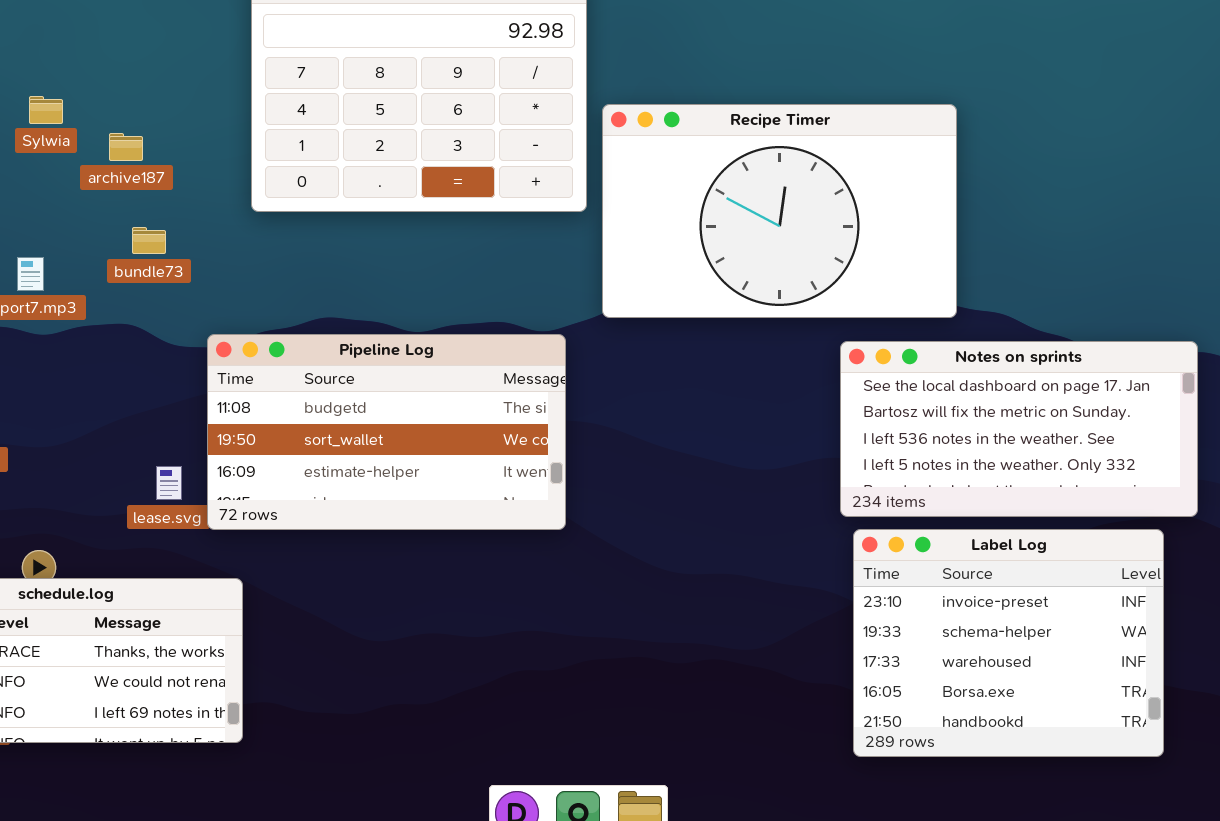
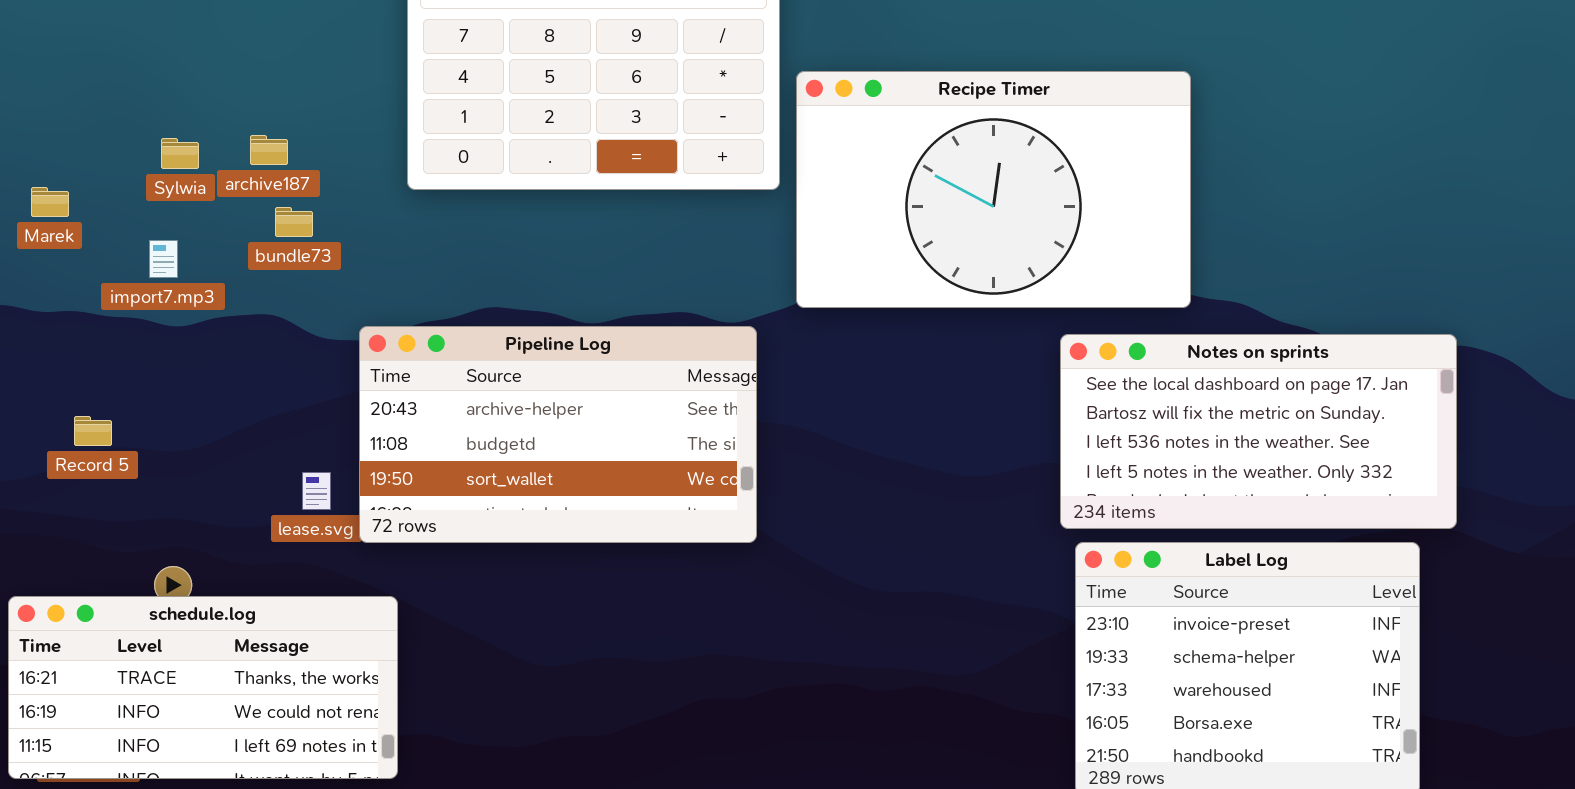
Sylwia: [29,96,63,124] -> [161,138,199,169], moved
archive187: [109,133,143,161] -> [250,135,288,165], moved
Pipeline Log: [207,334,566,530] -> [359,326,757,543], scrolled up 1 row

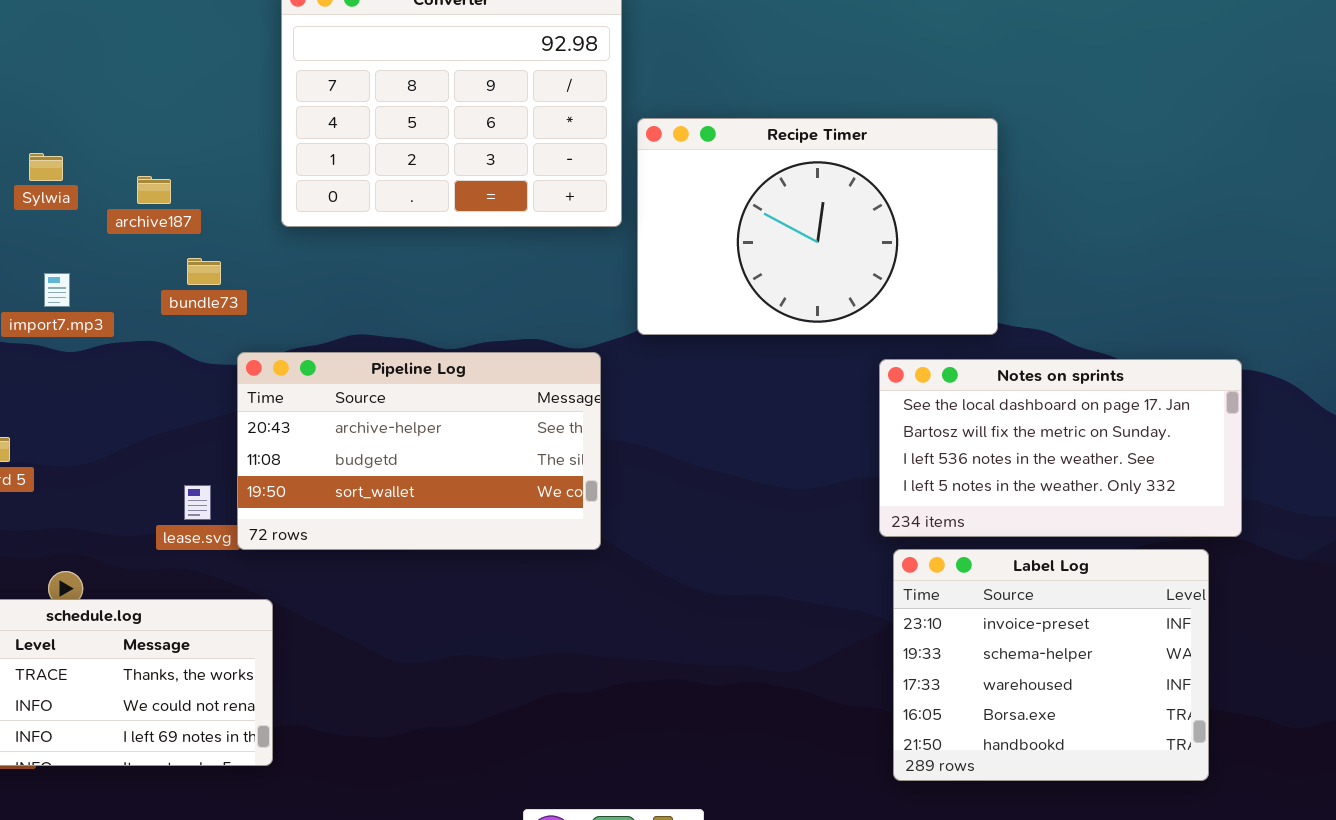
Sylwia: [161,138,199,169] -> [29,153,63,181], moved
bundle73: [275,207,313,237] -> [187,258,221,285], moved

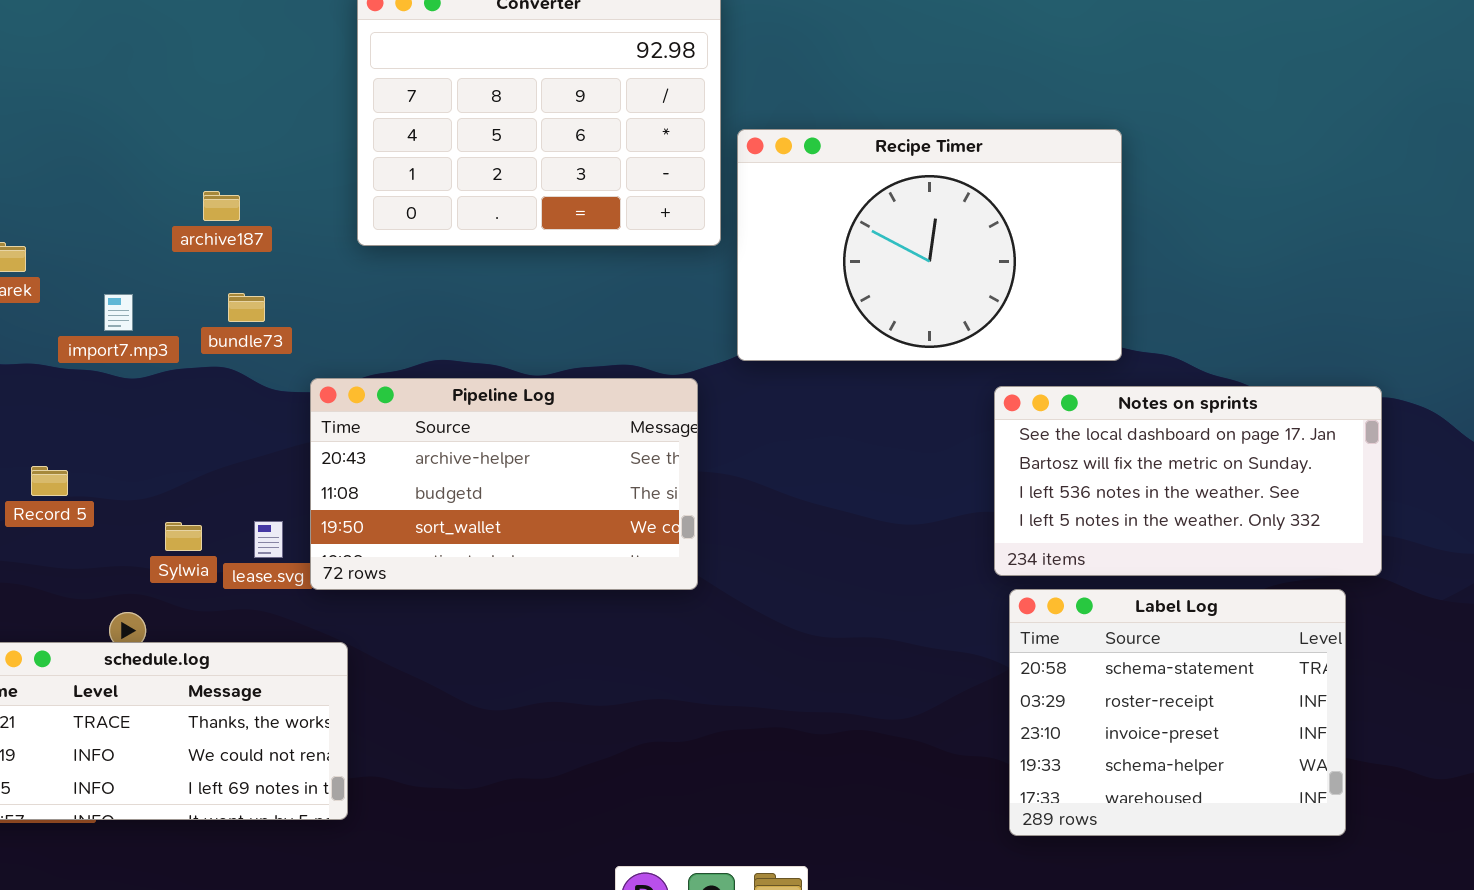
Sylwia: [29,153,63,181] -> [165,522,202,551], moved
bundle73: [187,258,221,285] -> [228,293,265,322], moved
Label Log: [893,549,1209,781] -> [1009,589,1346,836], scrolled up 2 rows

